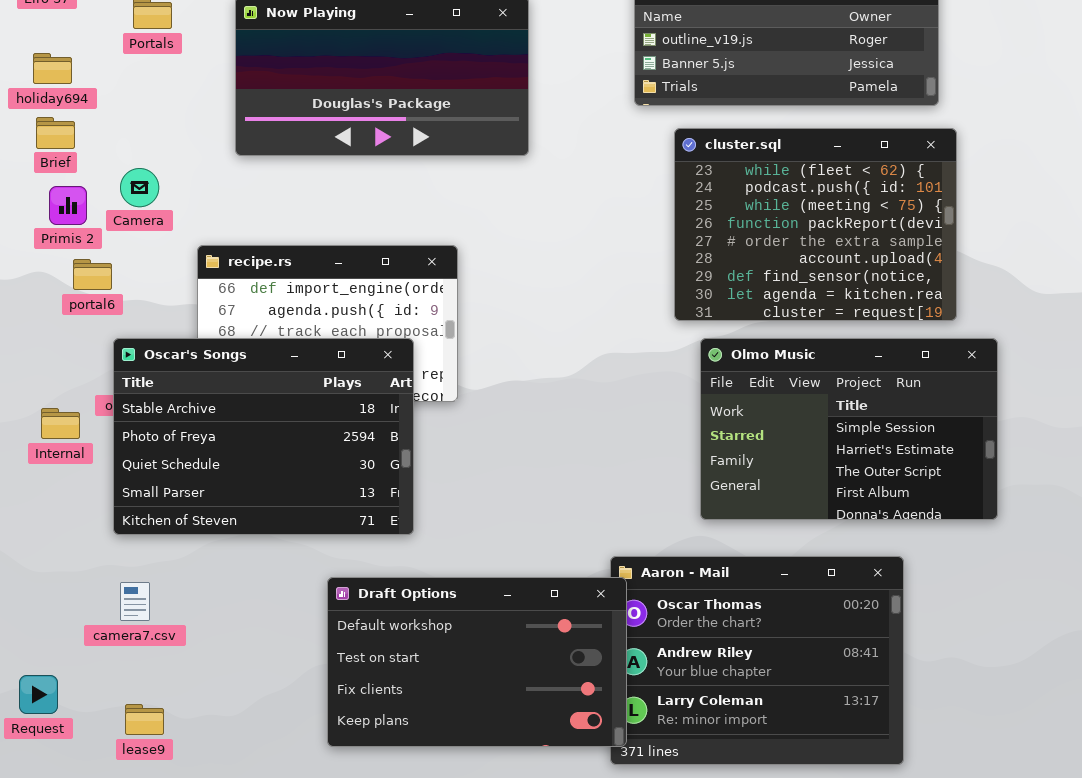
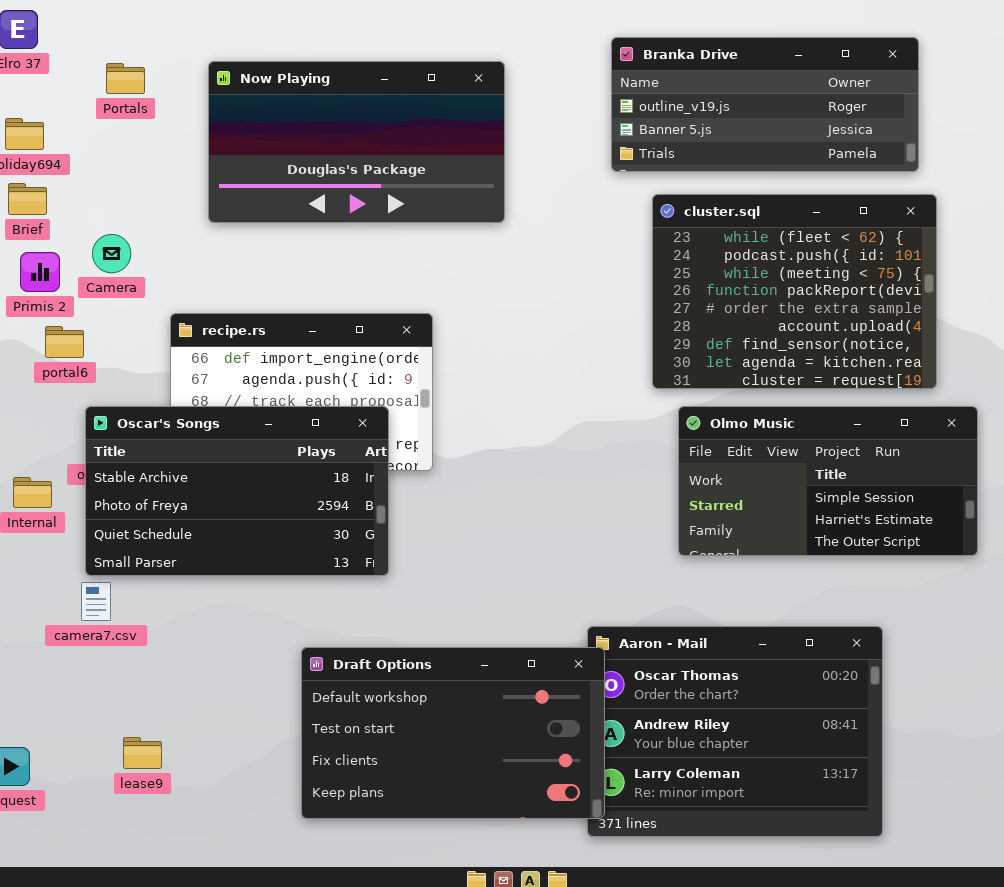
Oscar's Songs: [113,338,414,535] -> [85,406,389,576], resized
Olmo Music: [700,338,998,520] -> [678,406,978,556], resized
camera7.csv: [120,582,150,621] -> [81,582,111,621], moved
lease9: [125,704,164,735] -> [123,737,162,769], moved

